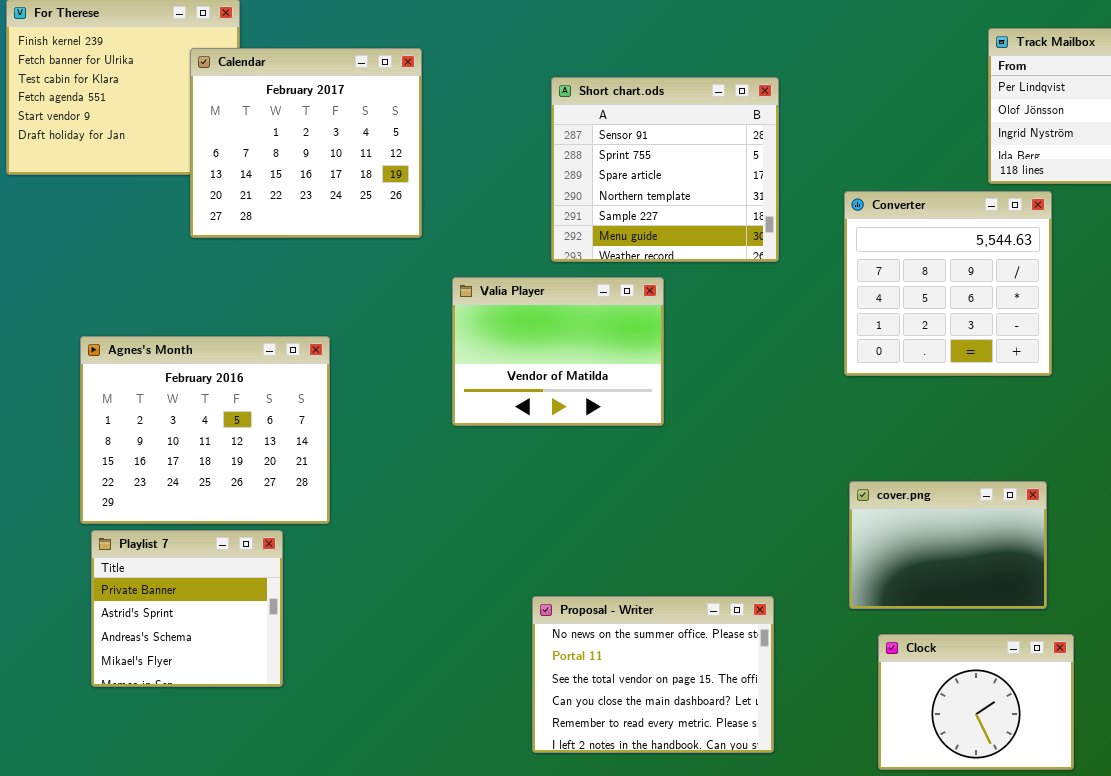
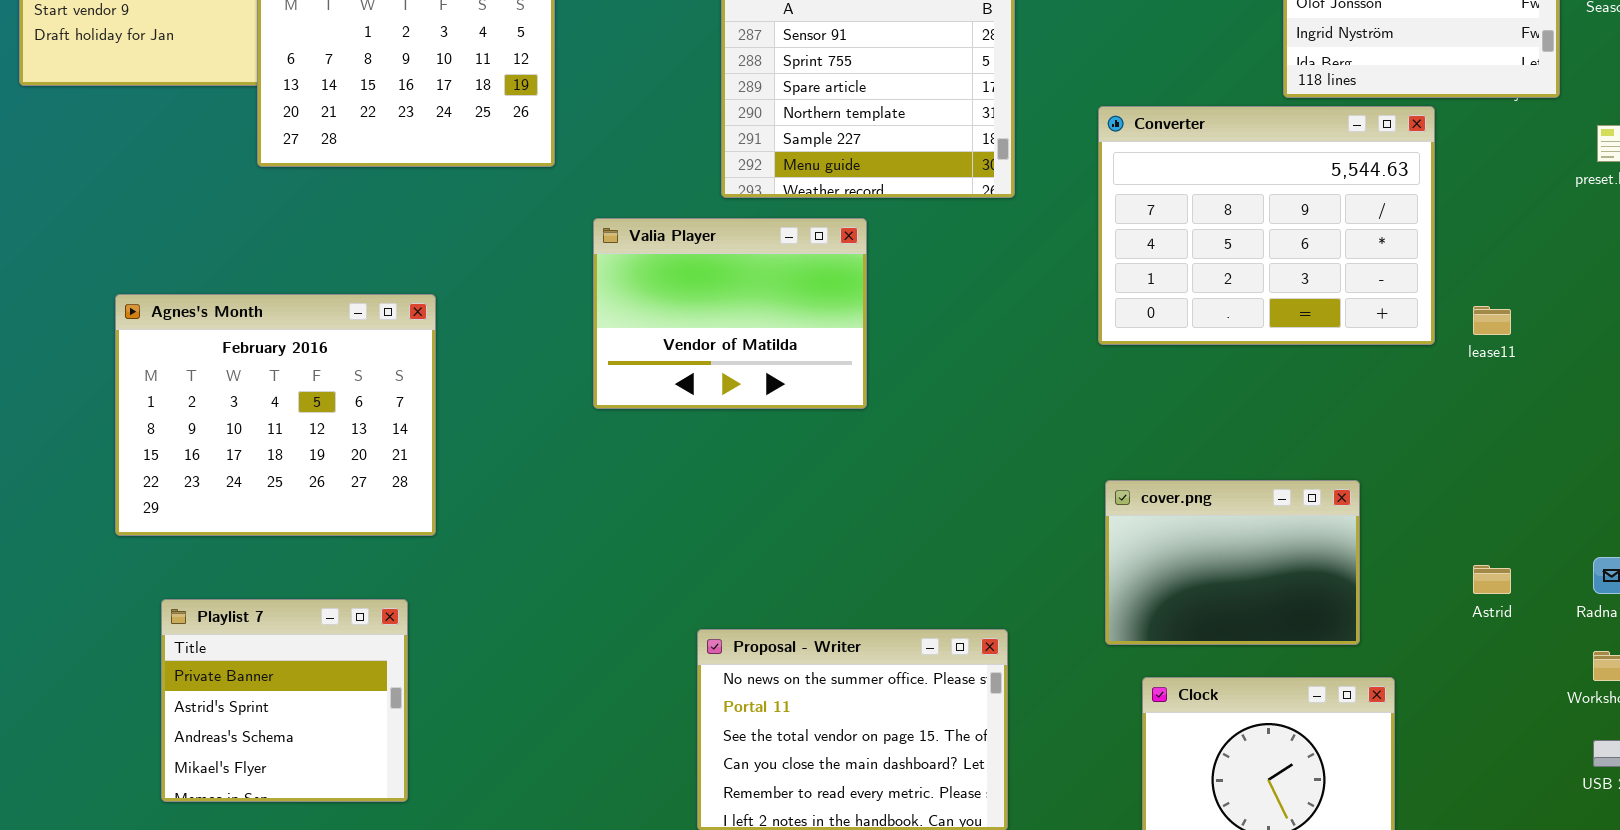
Converter: [844,191,1052,376] -> [1098,106,1435,345], resized
Playlist 7: [91,530,283,687] -> [161,599,408,802], moved

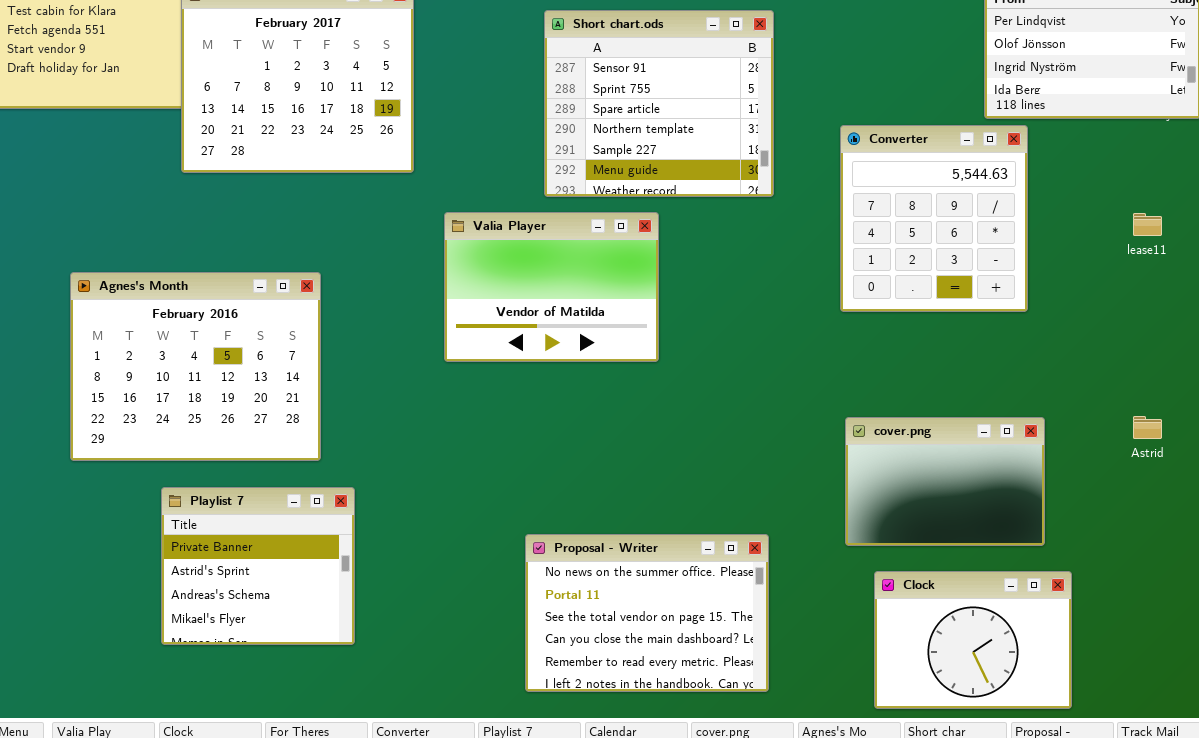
Converter: [1098,106,1435,345] -> [840,125,1028,312], resized
lease11: [1473,306,1511,335] -> [1133,213,1162,236], moved
Astrid: [1473,565,1511,594] -> [1133,416,1162,439], moved
Playlist 7: [161,599,408,802] -> [161,487,355,645], moved

